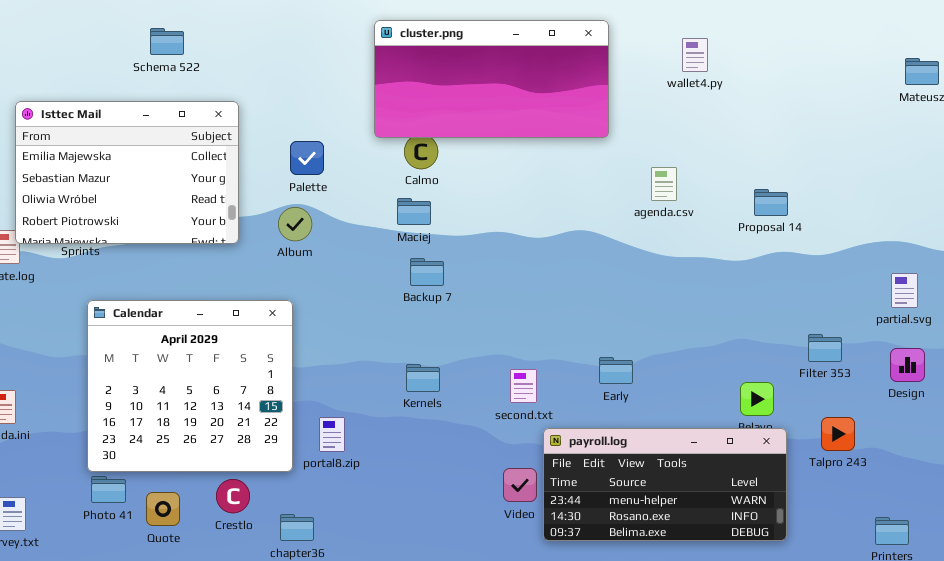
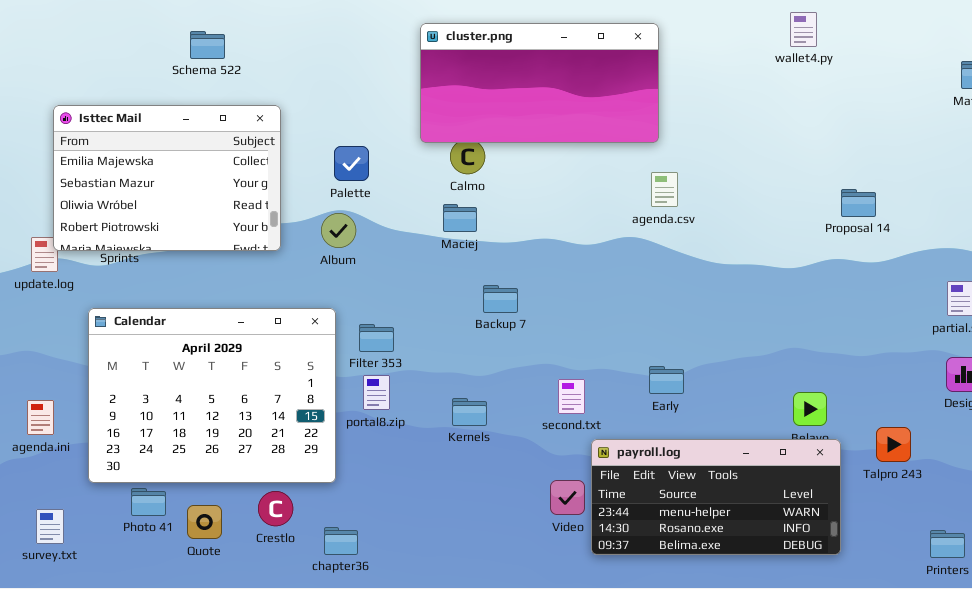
wallet4.py: [682,38,708,72] -> [790,12,817,47], moved
agenda.csv: [651,167,677,201] -> [651,172,678,207], moved
Proposal 14: [754,189,788,216] -> [841,189,876,217], moved
Backup 7: [410,258,444,286] -> [483,285,518,313], moved
Calendar: [87,300,293,472] -> [88,308,336,483], resized
Filter 353: [808,334,842,362] -> [359,324,394,352], moved
Kernels: [406,364,440,392] -> [452,398,487,426], moved
portal8.zip: [319,417,345,452] -> [363,375,390,410], moved

